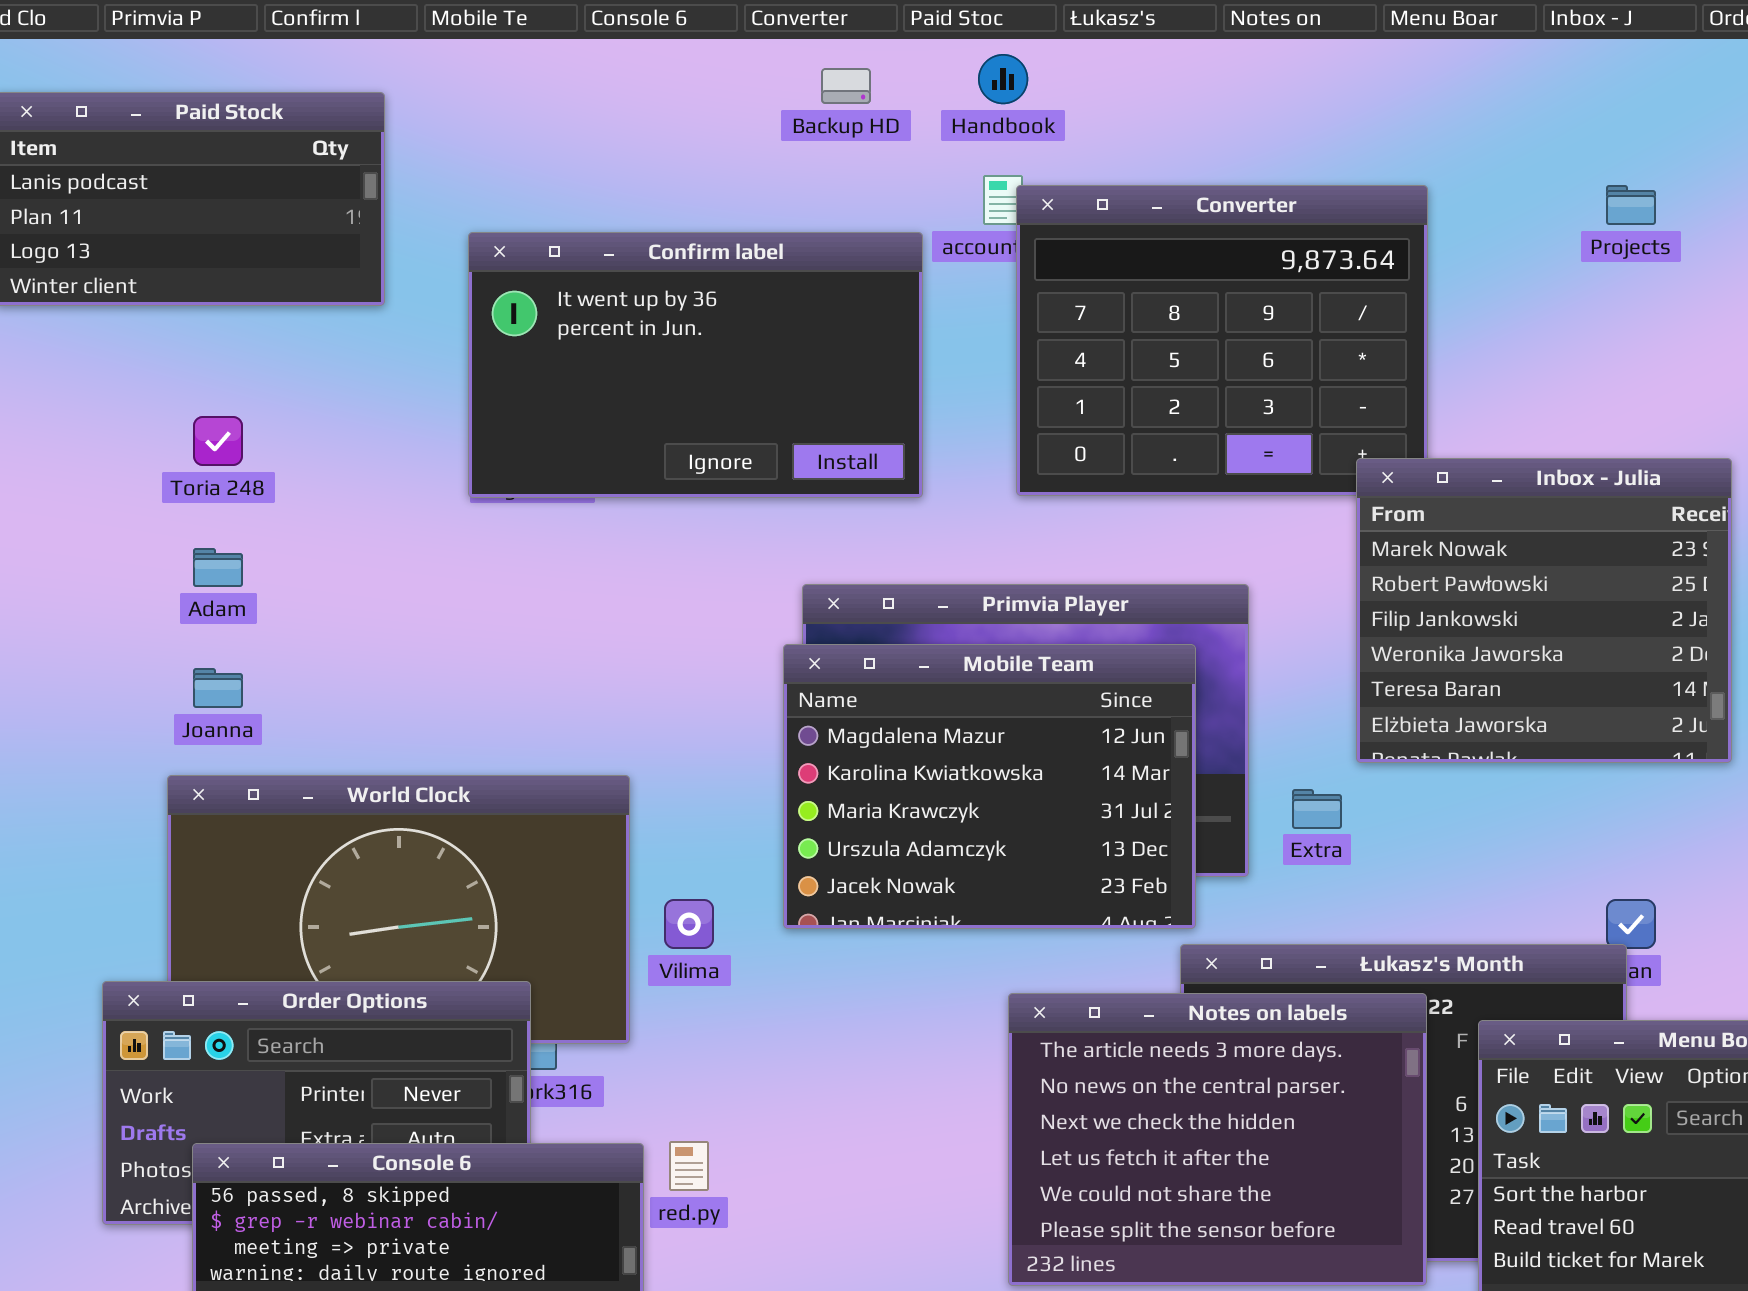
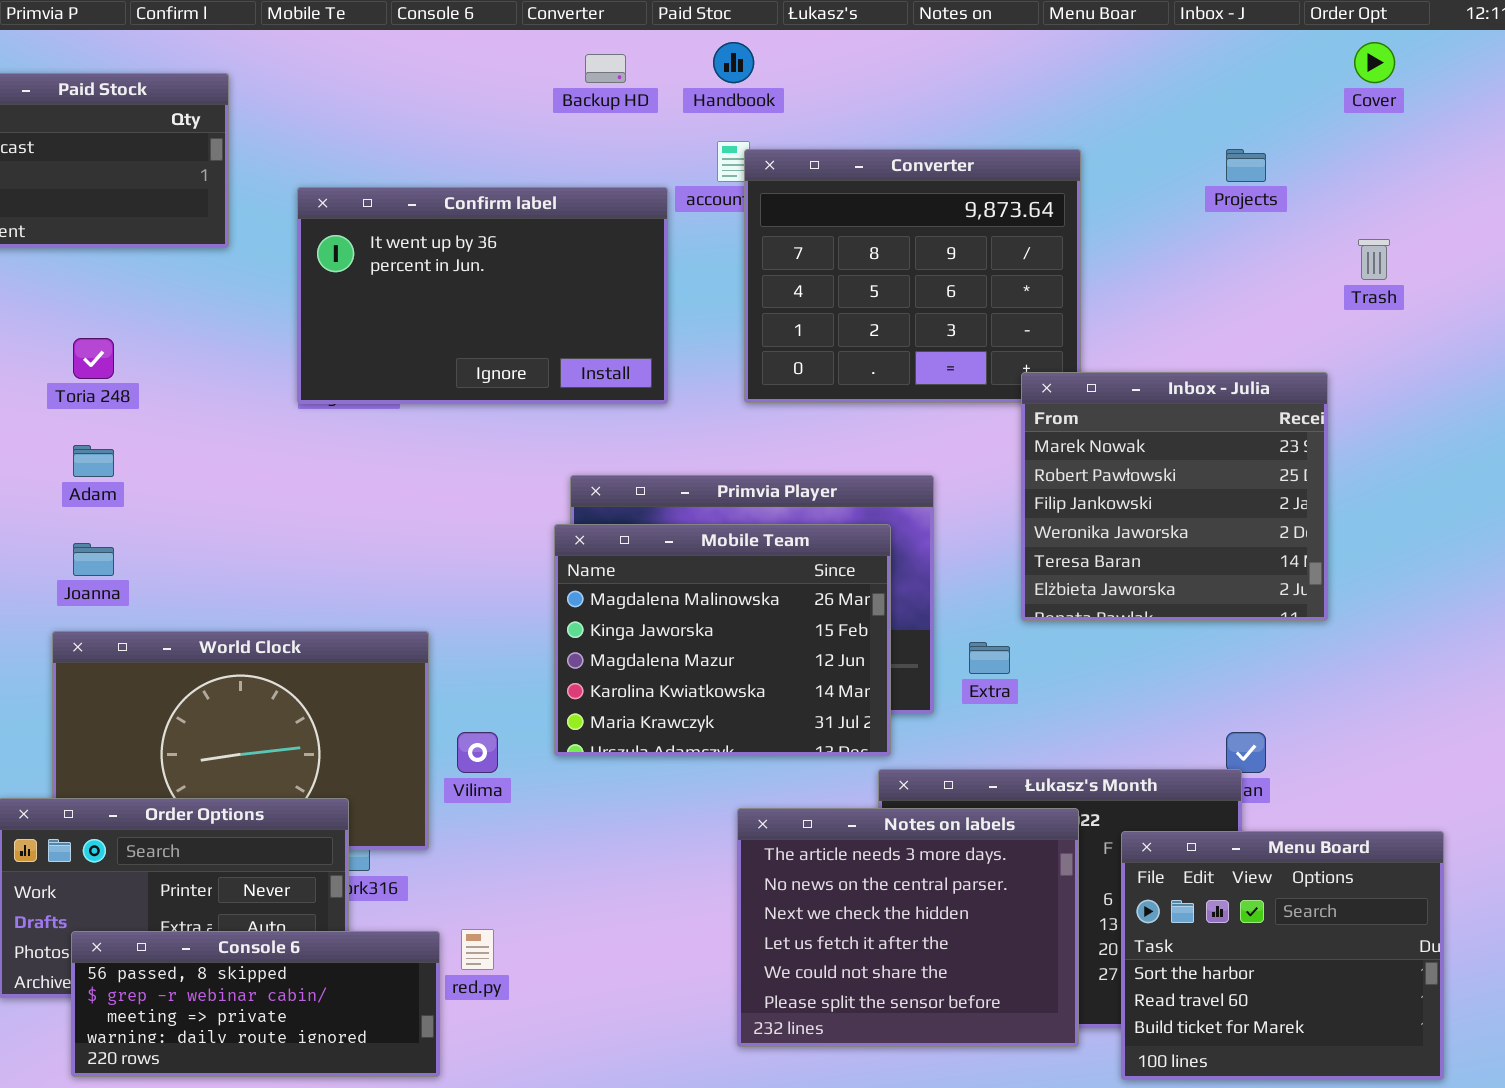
Mobile Team: [783,644,1196,929] -> [554,524,891,756], scrolled up 2 rows

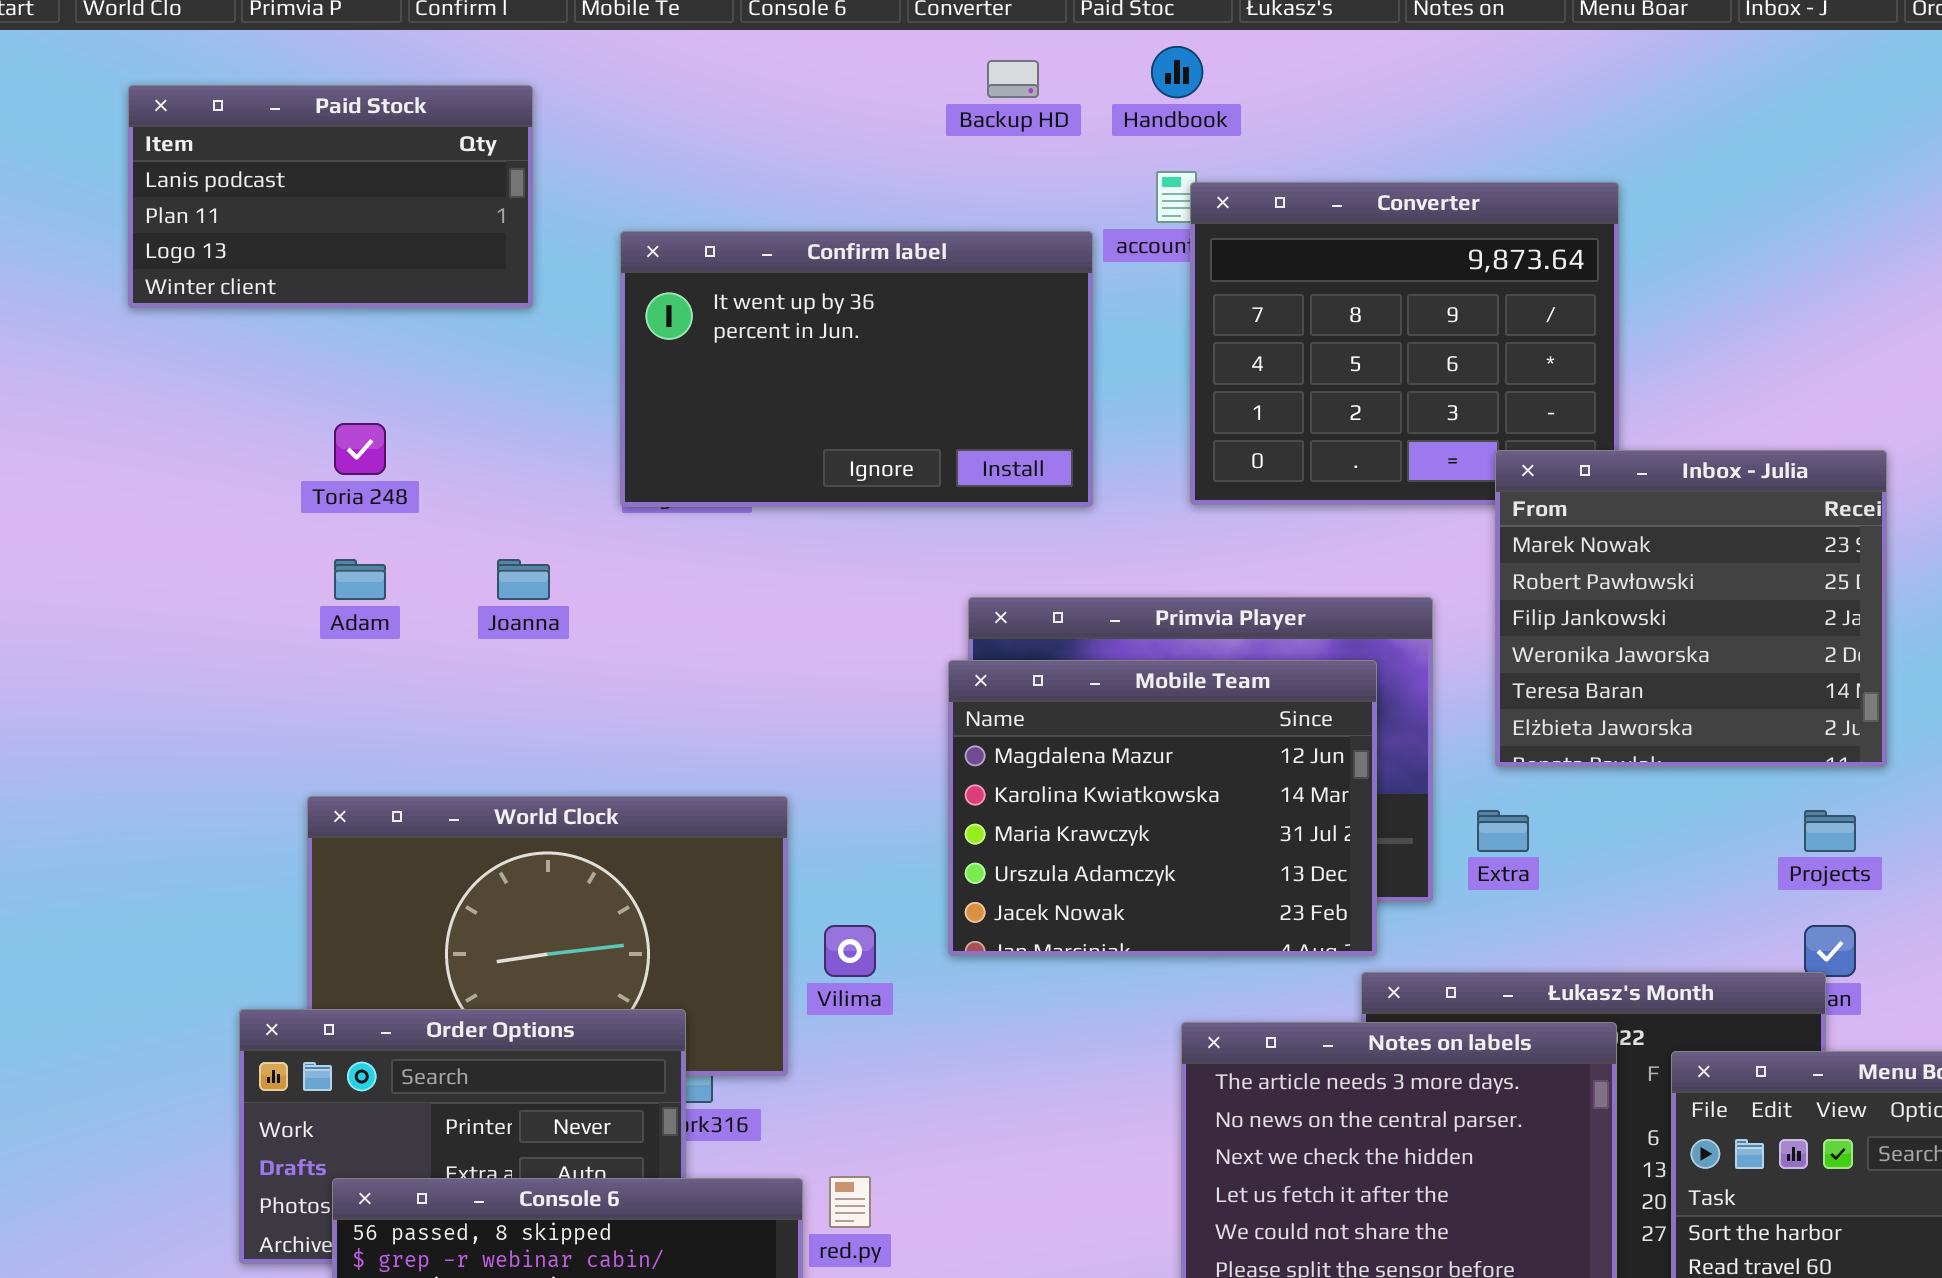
Projects: [1226,149,1266,182] -> [1804,810,1856,852], moved
Inbox - Julia: [1021,372,1328,621] -> [1495,450,1887,767], moved
Mobile Team: [554,524,891,756] -> [948,660,1377,956], scrolled down 2 rows
Joanna: [73,543,114,576] -> [497,559,550,600], moved

